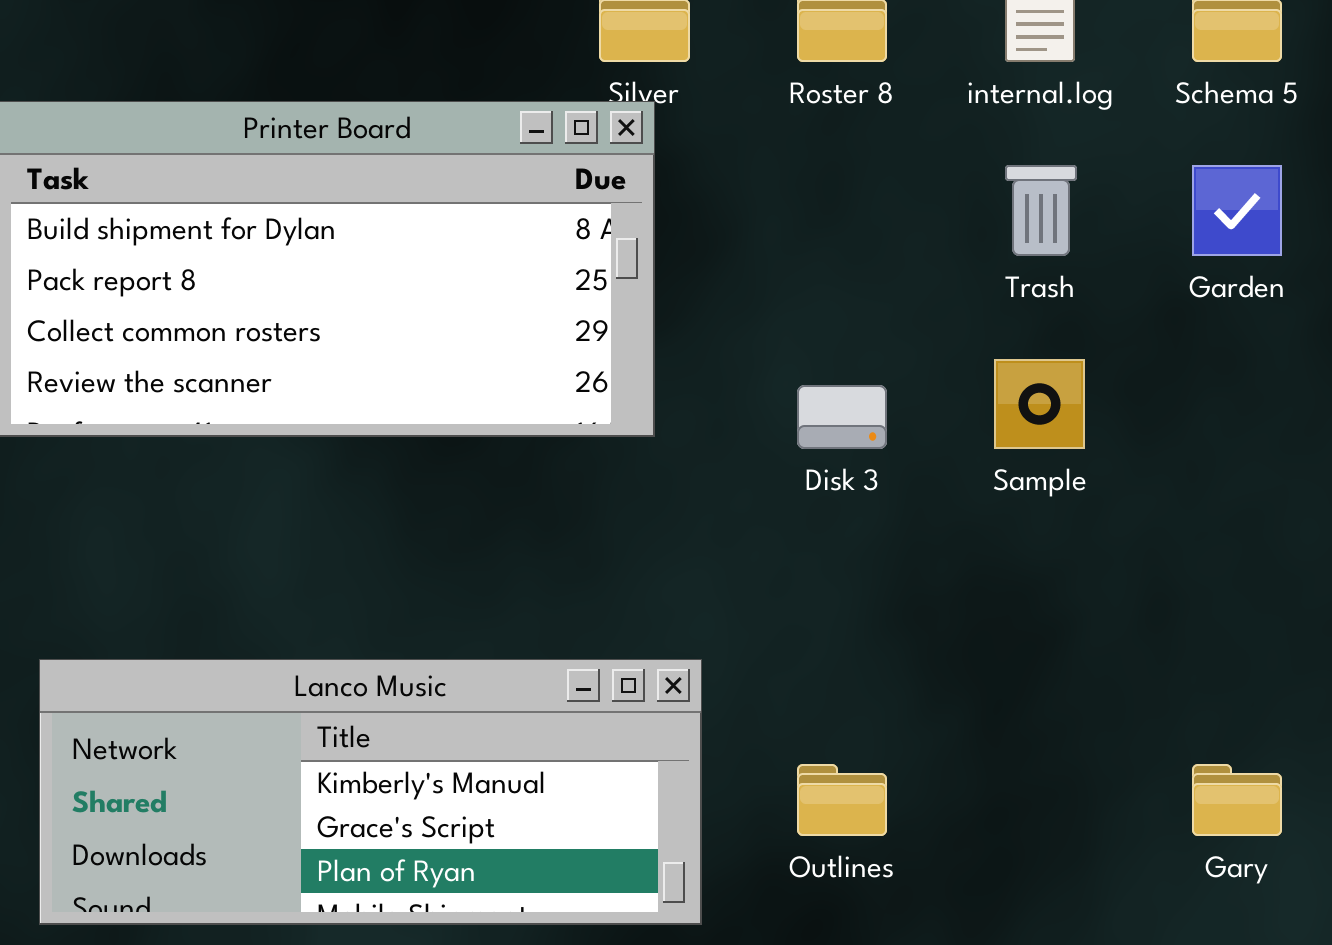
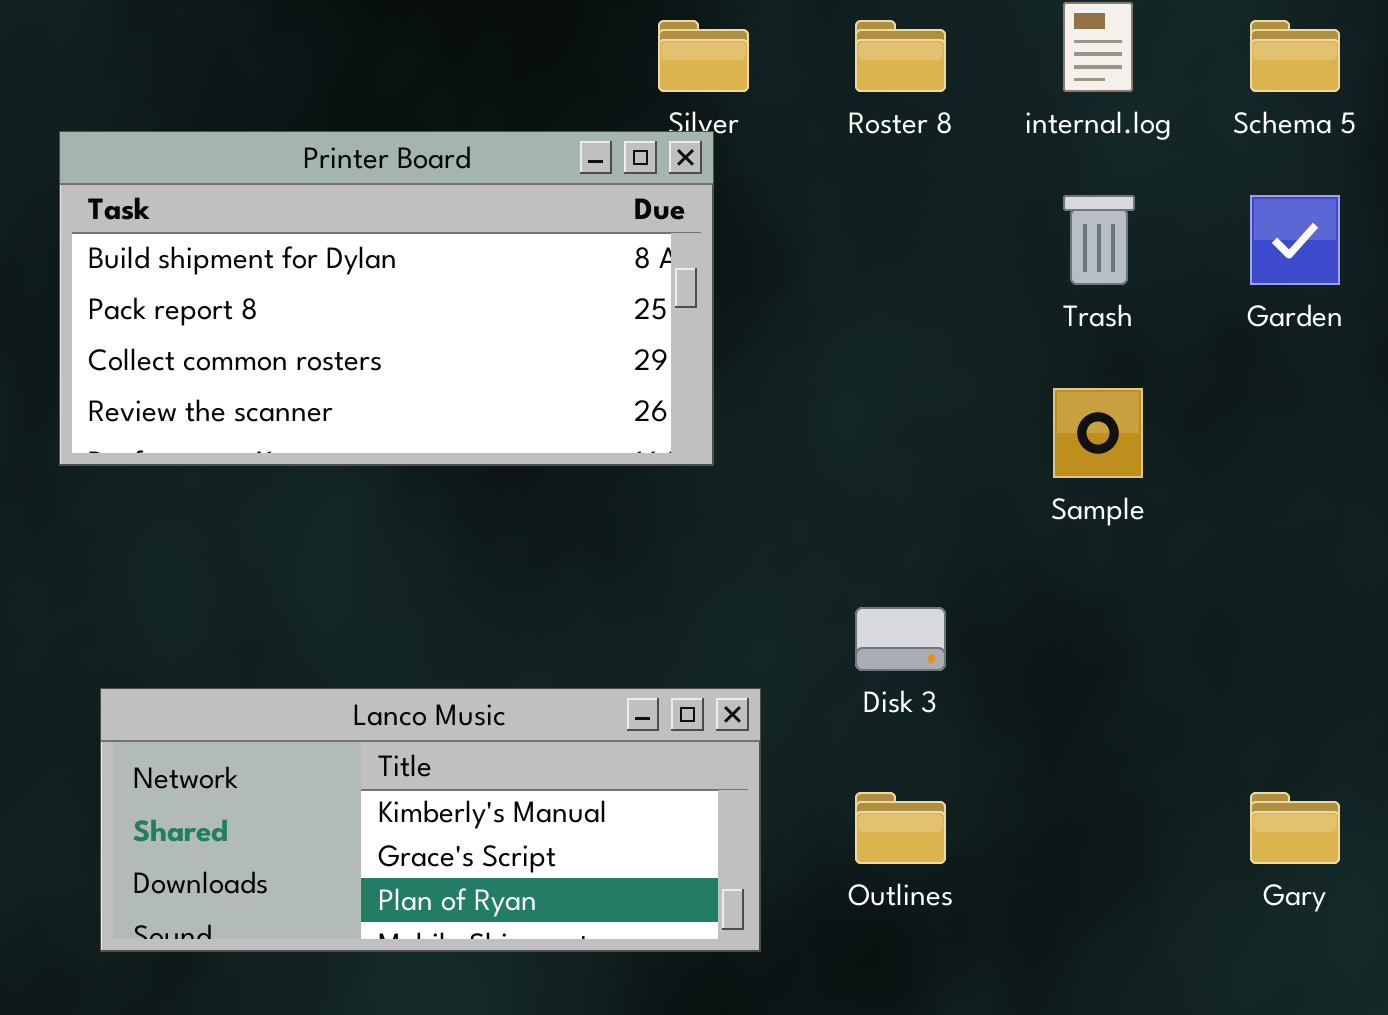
Disk 3: [797,385,887,449] -> [855,607,946,671], moved

